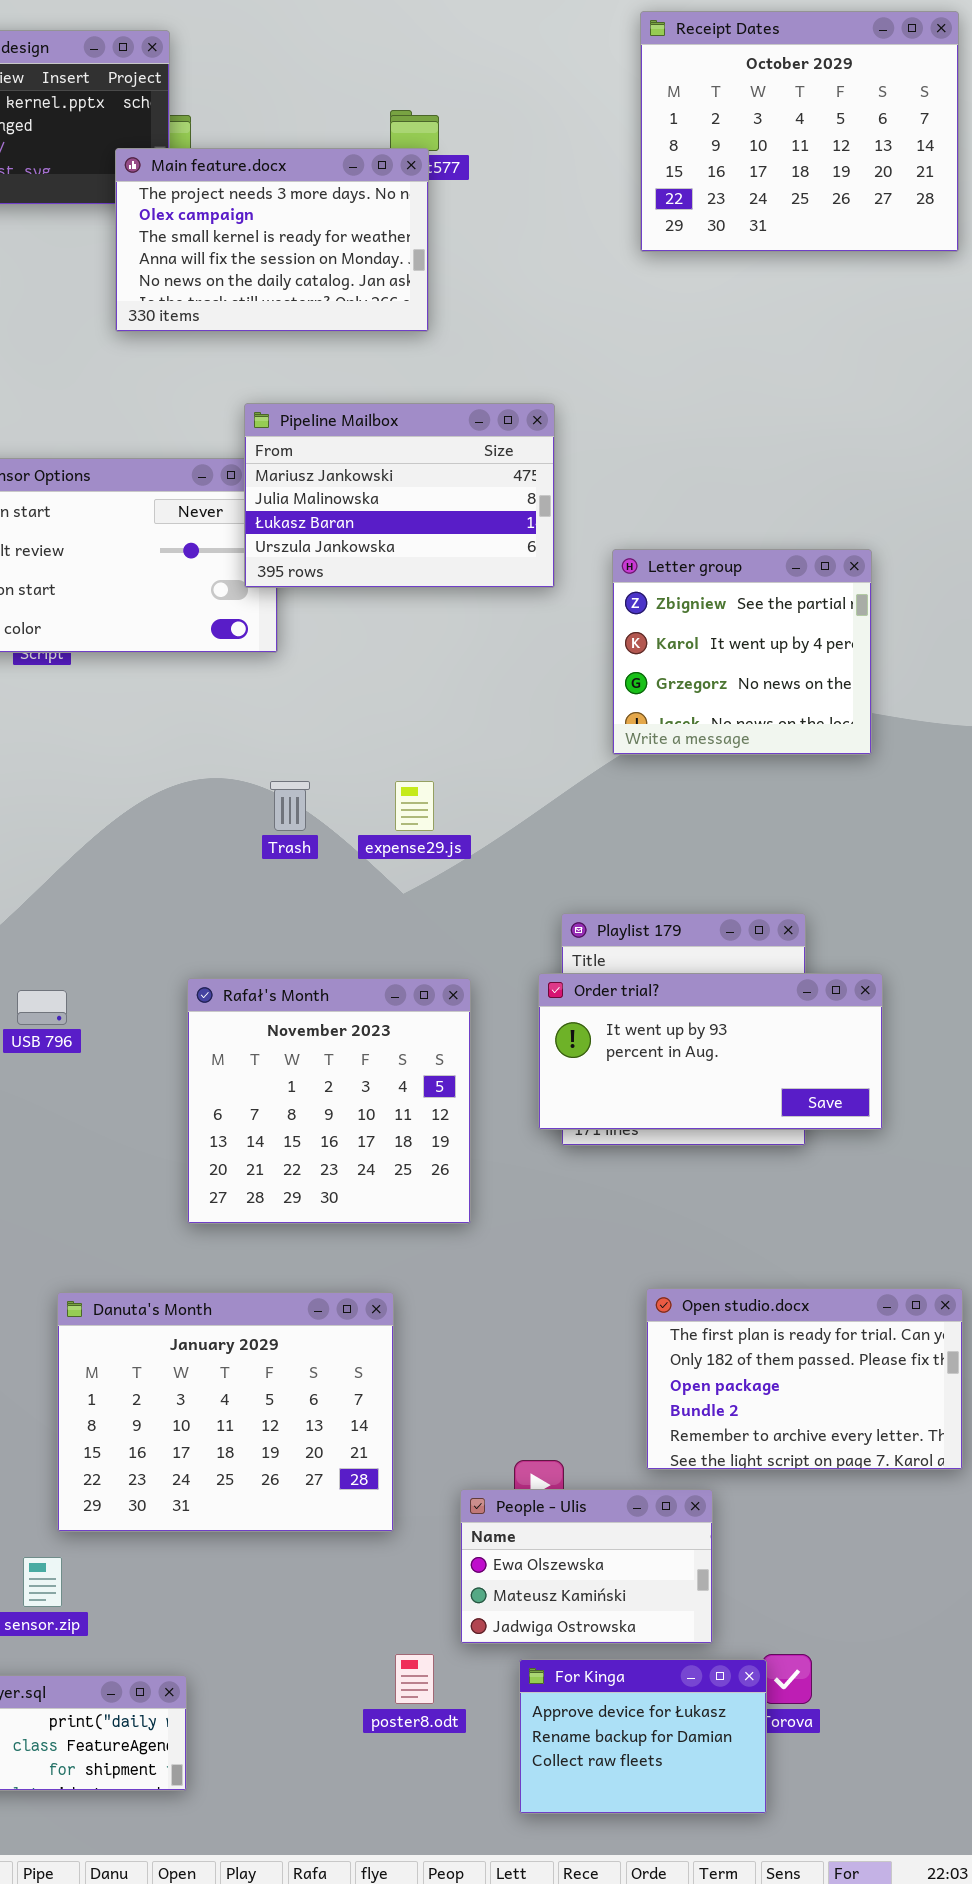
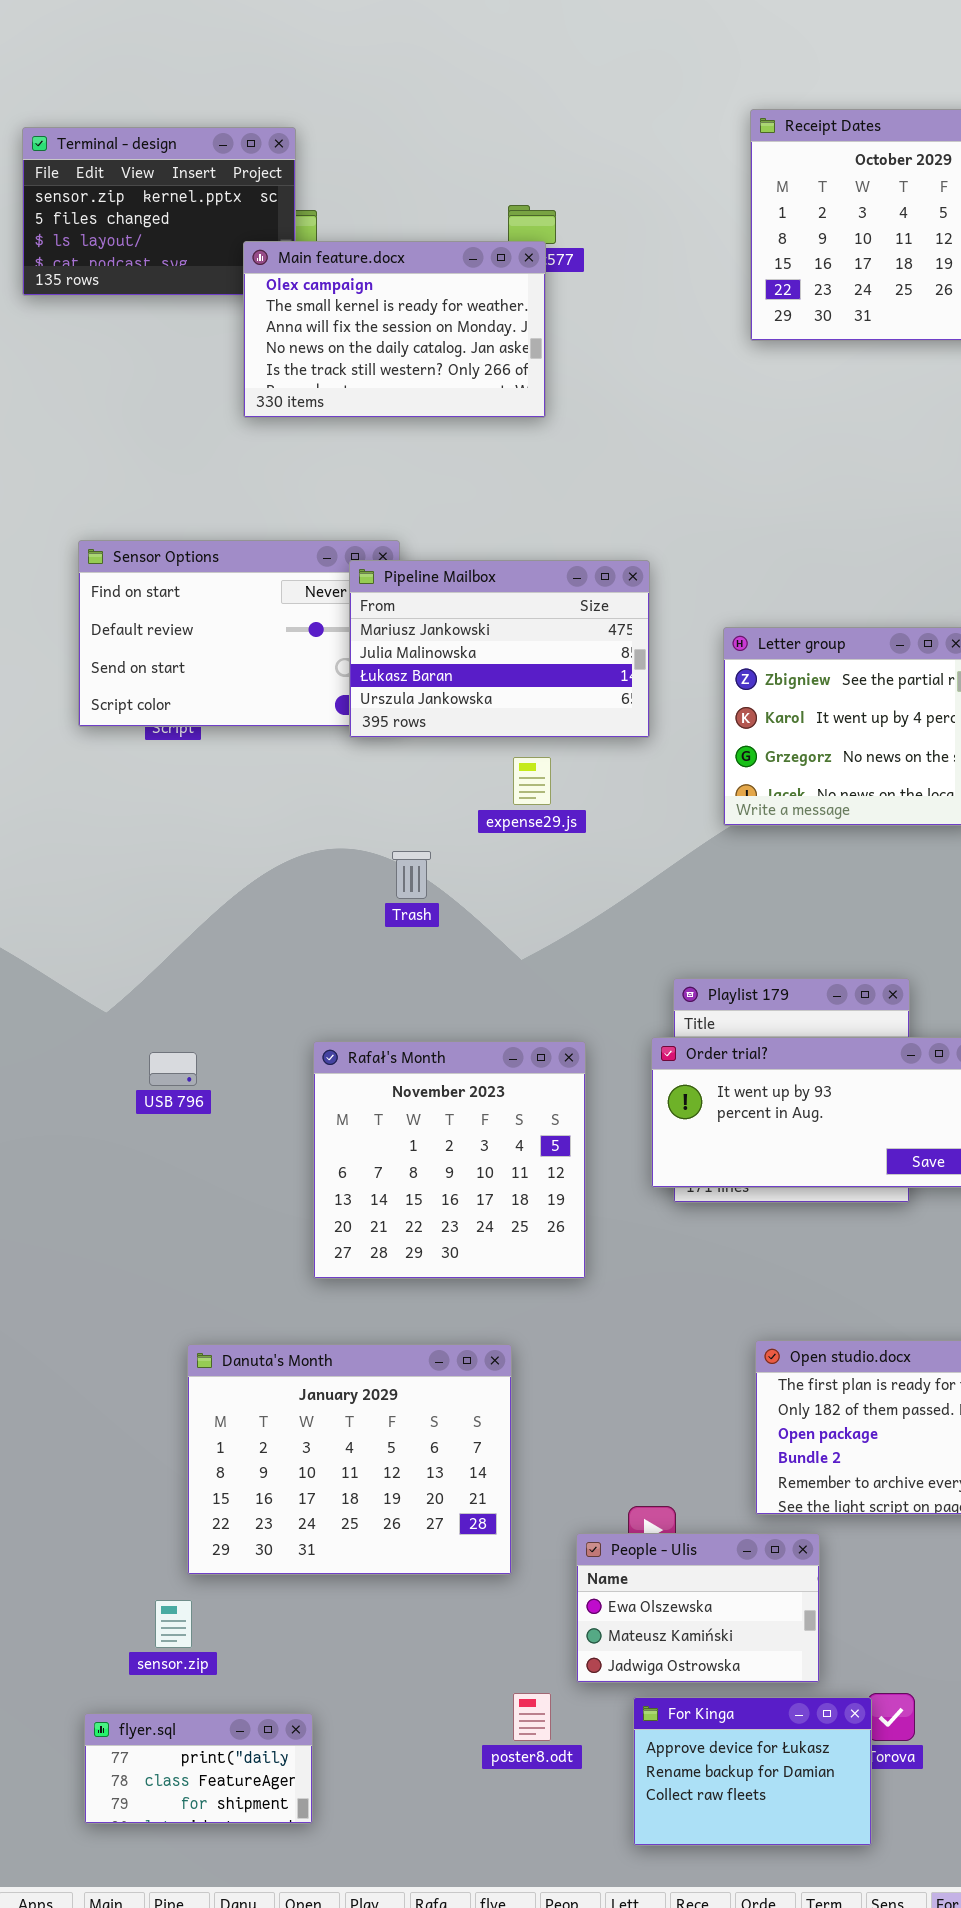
Main feature.docx: [115,148,429,332] -> [243,241,546,418], scrolled down 1 row
Pipeline Mailbox: [244,403,555,588] -> [349,560,650,738], moved
expense29.js: [395,781,434,831] -> [513,757,551,805], moved

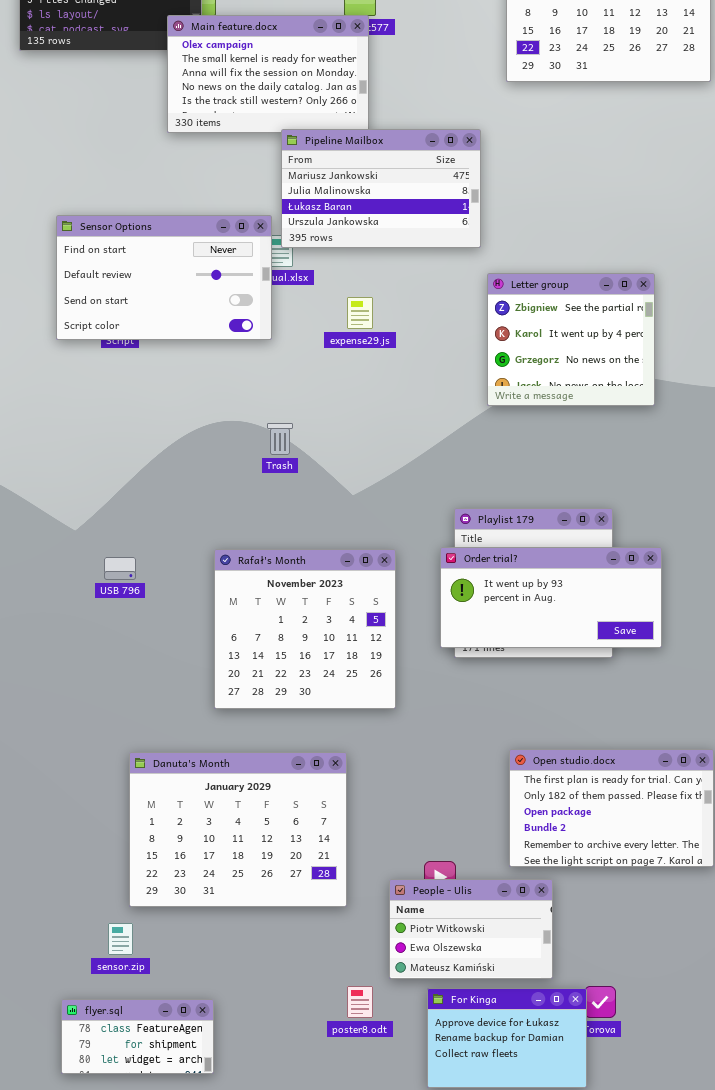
Pipeline Mailbox: [349,560,650,738] -> [281,129,481,248], moved
expense29.js: [513,757,551,805] -> [347,297,373,329], moved
People - Ulis: [576,1533,820,1683] -> [389,879,553,979], scrolled up 1 row
flyer.sql: [84,1713,313,1824] -> [61,999,214,1074], scrolled down 1 row

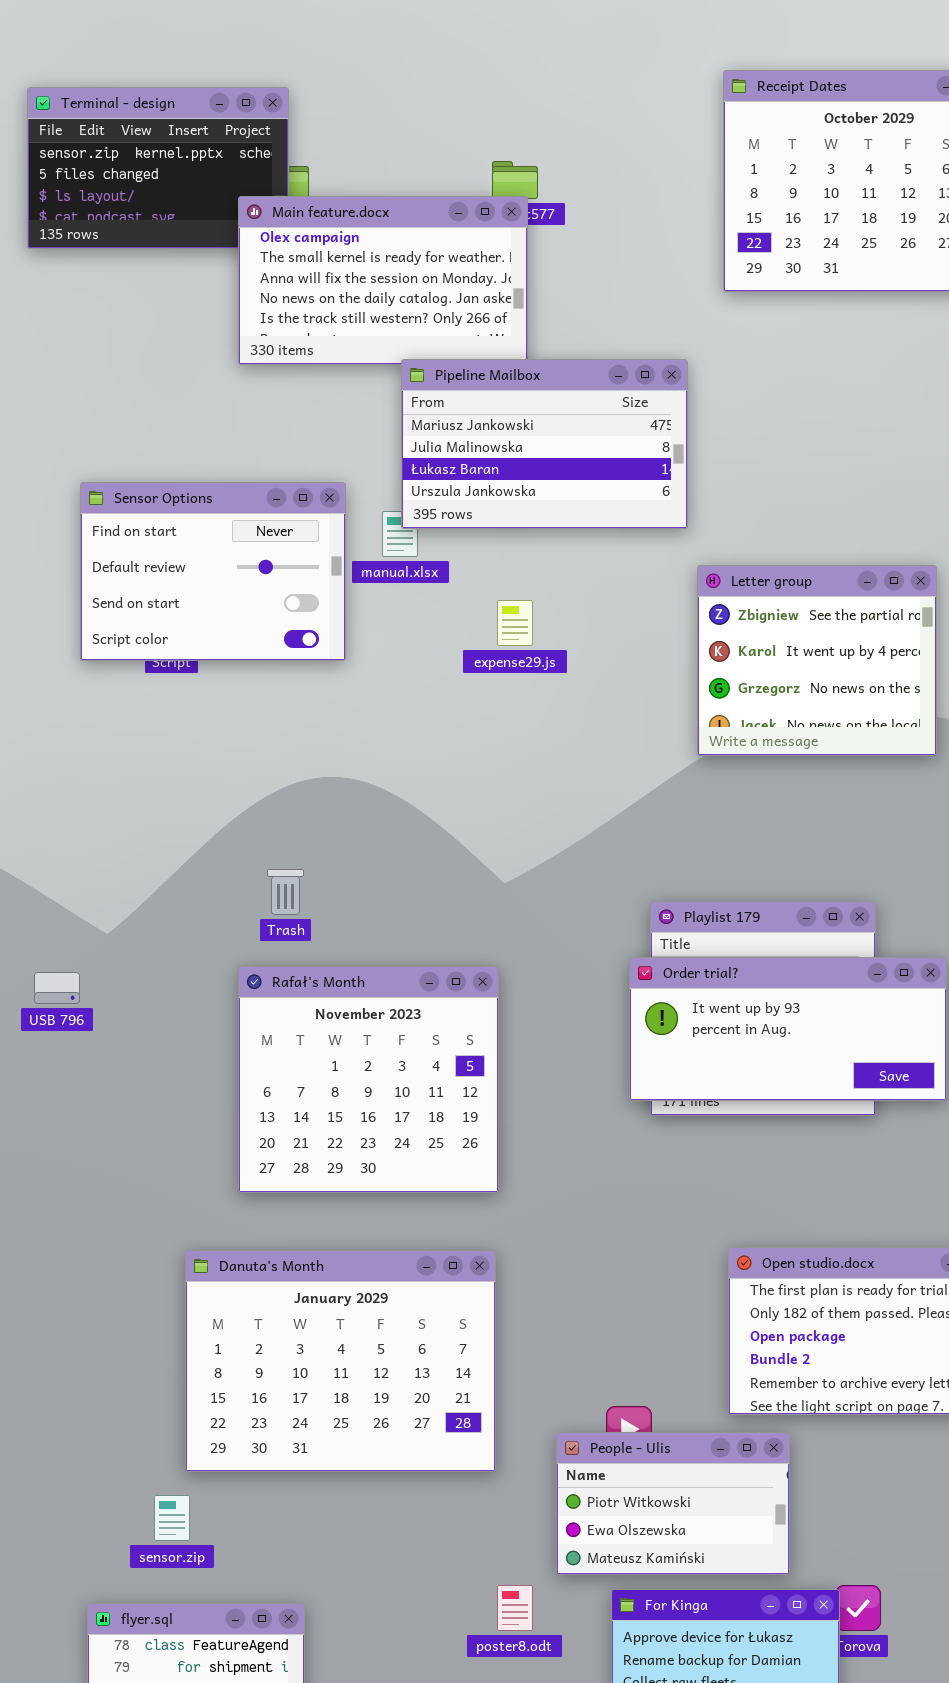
Sensor Options: [56,215,272,340] -> [80,482,346,661], resized
Trash: [267,423,293,455] -> [267,869,304,915], moved
Rafał's Month: [214,549,396,709] -> [238,966,499,1193], moved
USB 796: [104,557,136,580] -> [34,972,80,1004], moved

